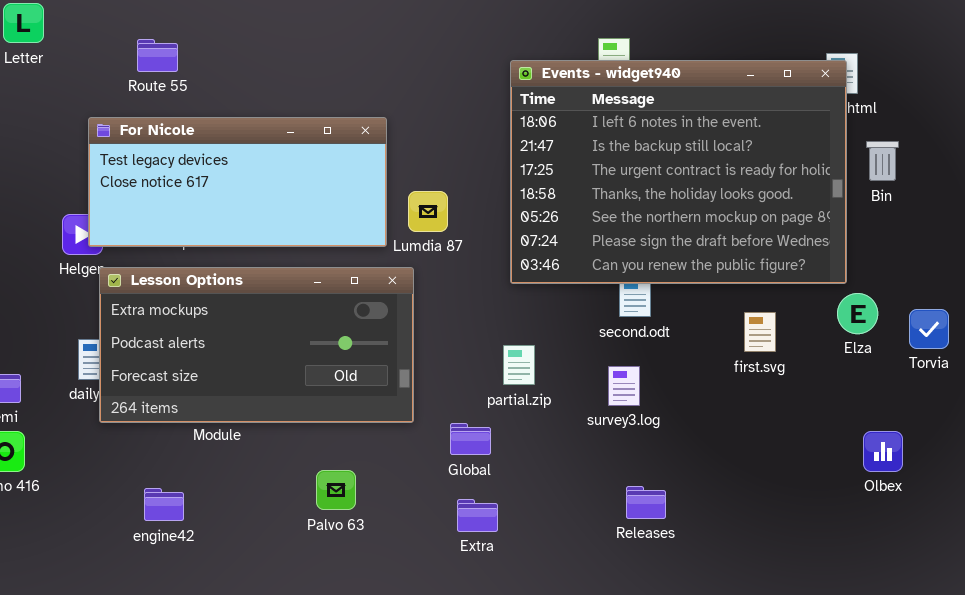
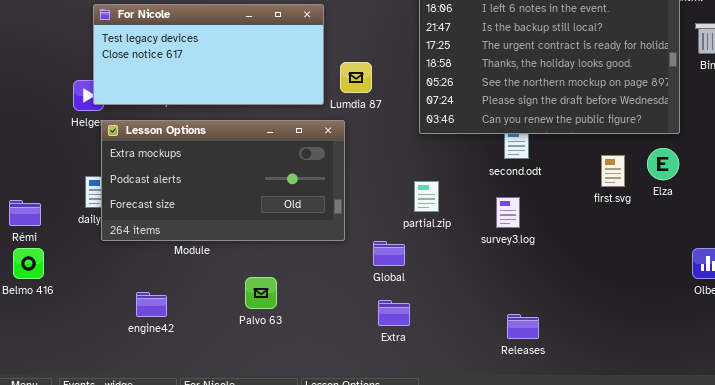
Elza: [837,293,878,334] -> [647,148,679,180], moved
Palvo 63: [316,470,356,510] -> [245,277,277,309], moved
Releases: [626,486,666,519] -> [507,314,539,339], moved

